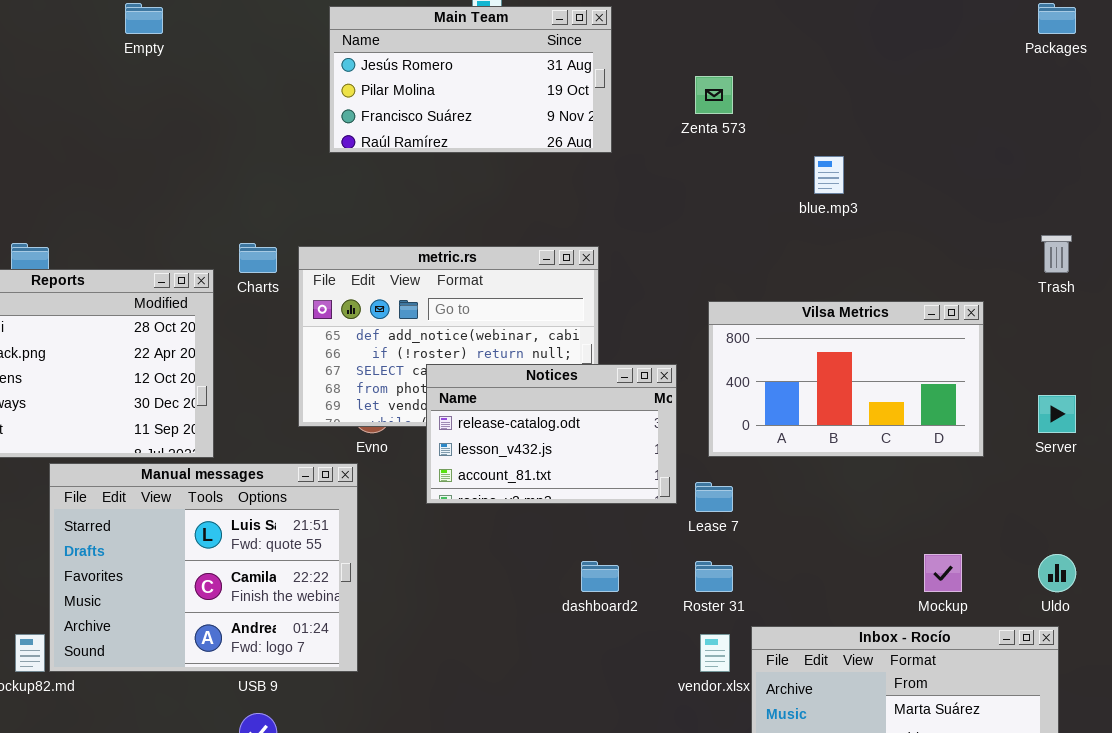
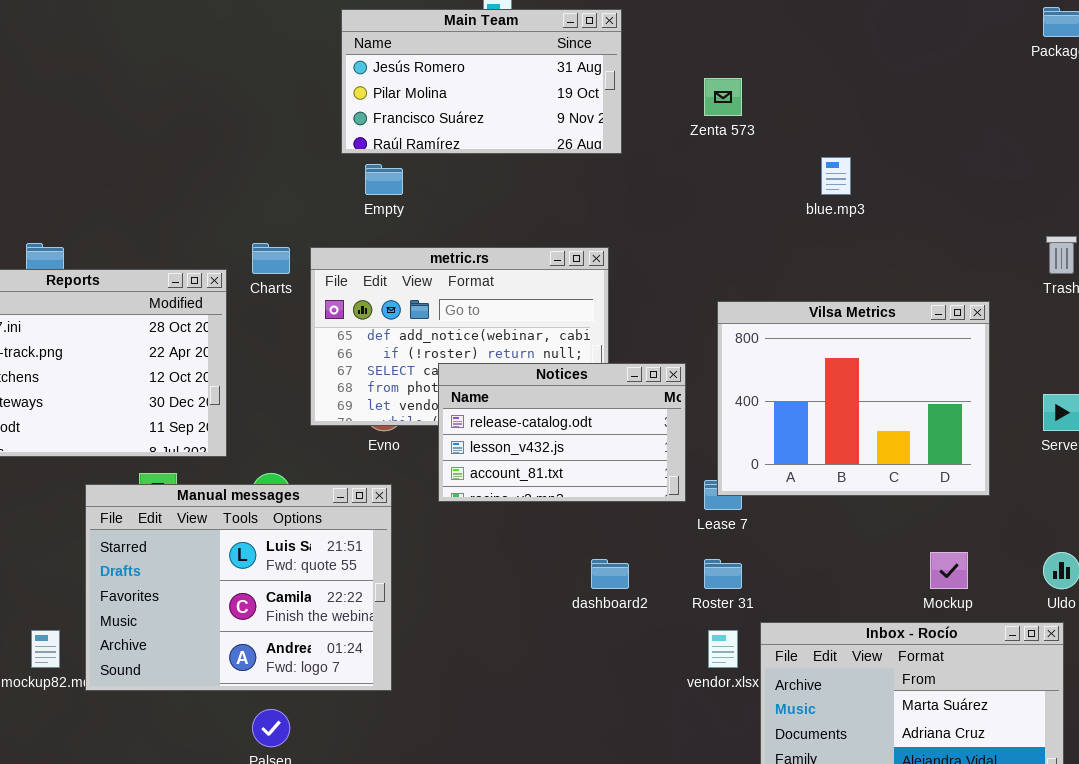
Empty: [125,3,163,34] -> [365,164,403,195], moved
Vilsa Metrics: [708,301,984,457] -> [717,301,990,496], resized
Manual messages: [49,463,358,672] -> [85,484,392,691], moved

